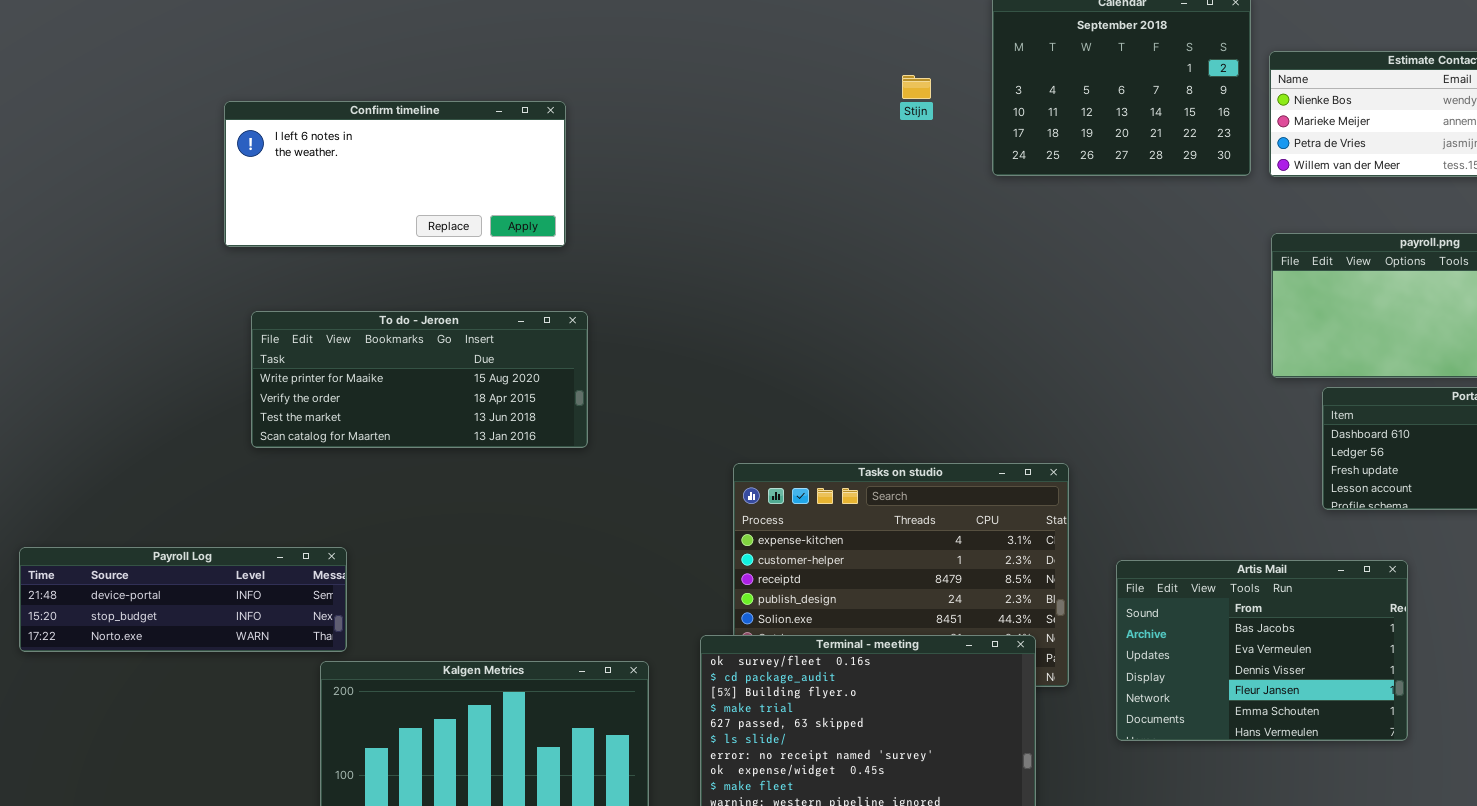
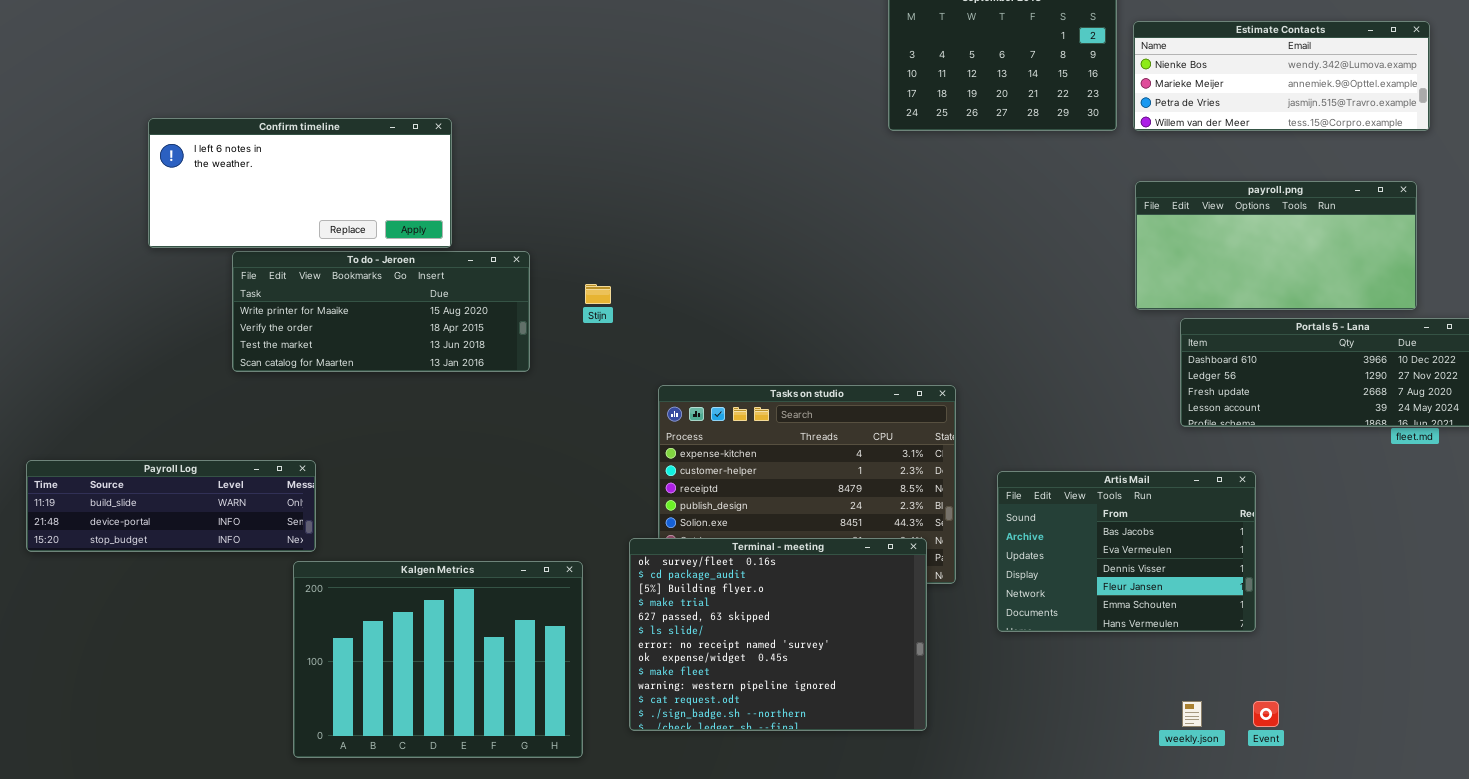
Stijn: [902,75,931,99] -> [585,284,611,304], moved
Confirm timeline: [224,101,566,247] -> [148,118,452,248], moved
Payroll Log: [19,547,347,652] -> [26,460,316,552], scrolled up 1 row

